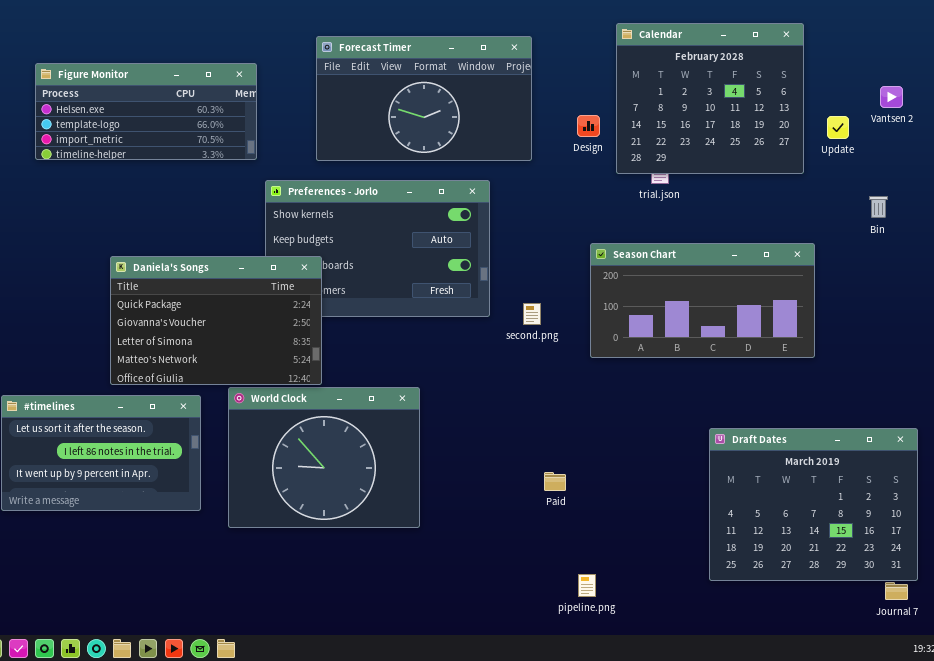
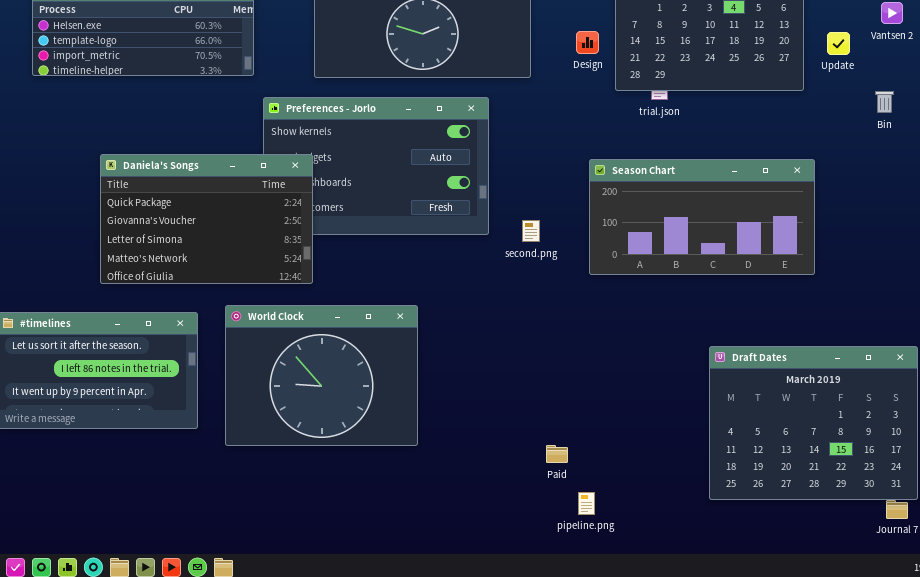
Bin: [869,196,888,218] -> [875,91,894,113], moved
Daniela's Songs: [110,256,322,385] -> [100,154,313,284], moved
Paid: [544,472,566,491] -> [546,445,568,463], moved

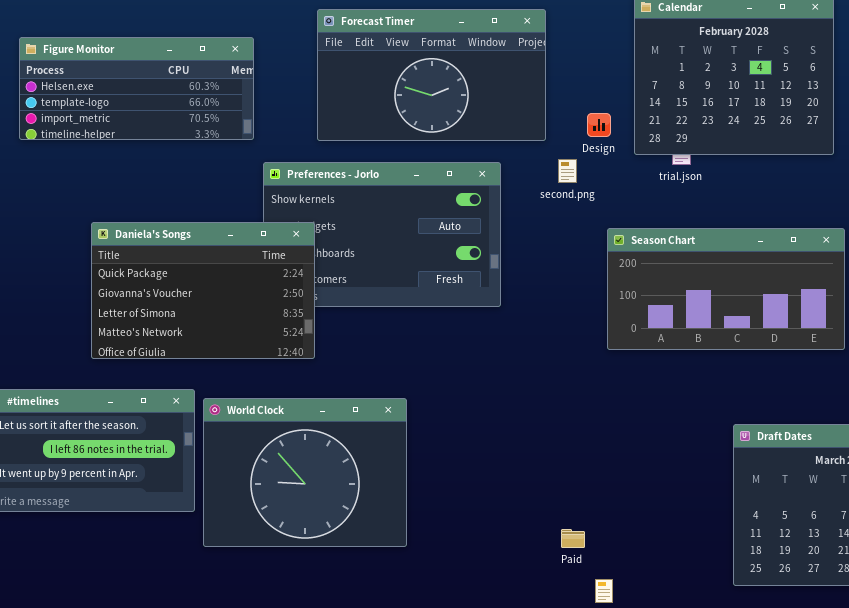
Design: [576,31,599,54] -> [587,113,611,137], moved
second.png: [522,220,540,242] -> [558,159,577,183], moved
World Clock: [225,305,418,446] -> [203,398,407,547], moved

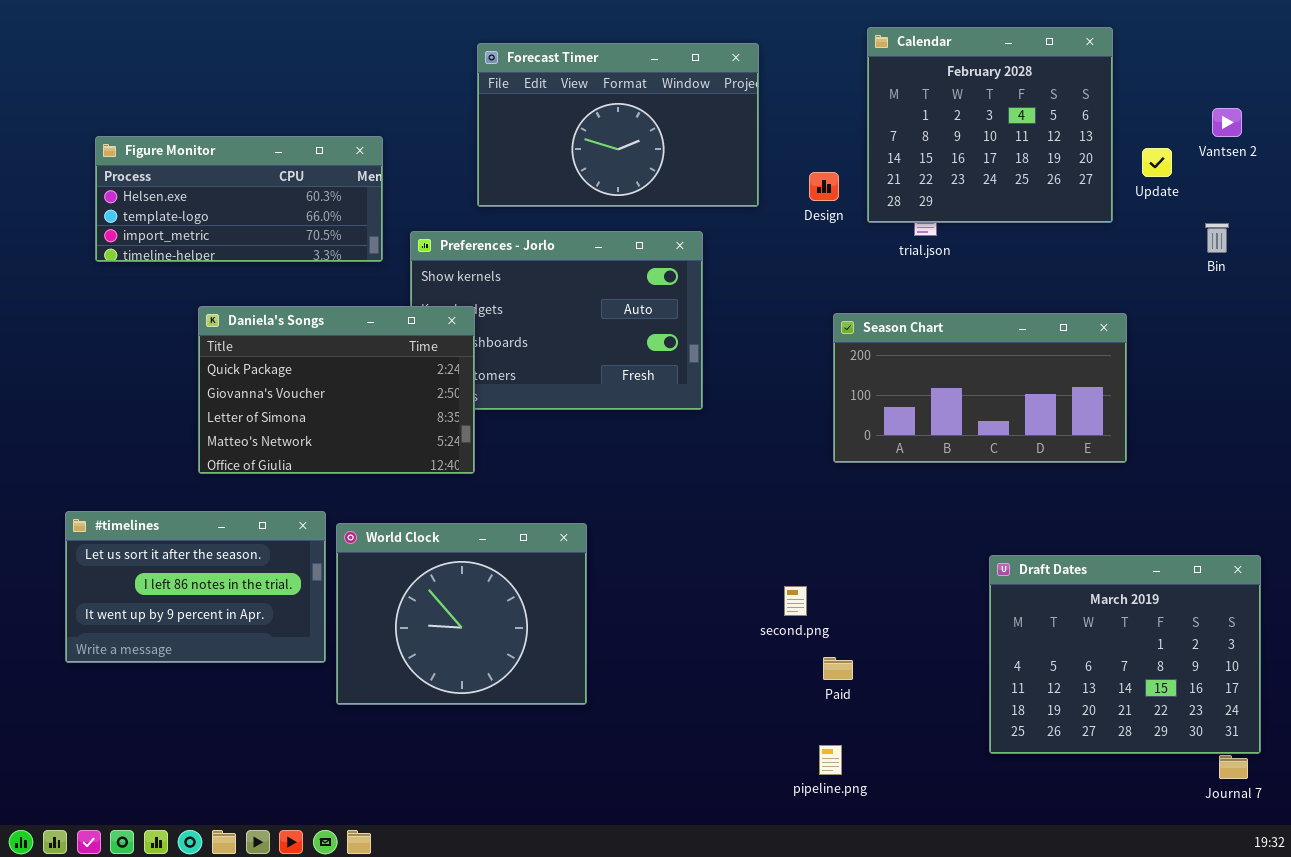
Figure Monitor: [19,37,254,140] -> [95,136,383,262], moved
second.png: [558,159,577,183] -> [784,586,807,616], moved
Paid: [561,529,585,548] -> [823,657,853,680], moved

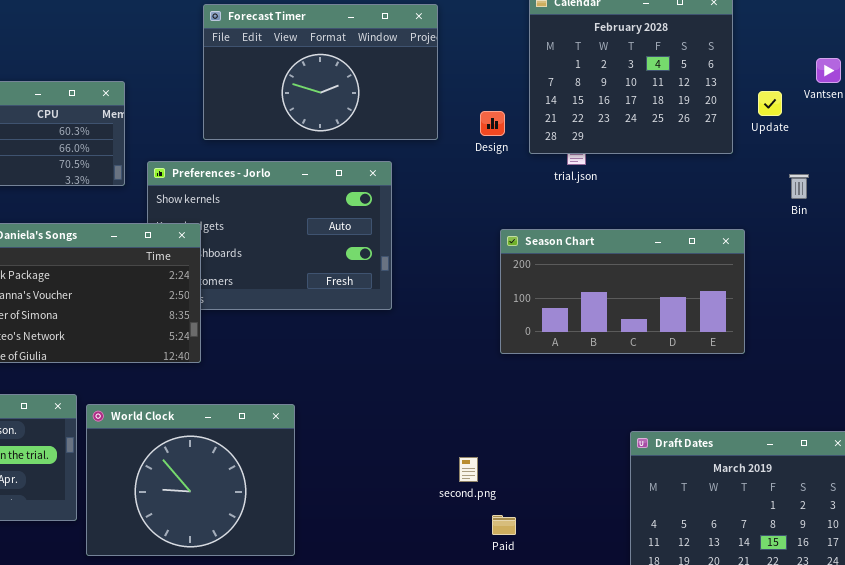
Bin: [1205,223,1229,253] -> [789,174,809,199], moved

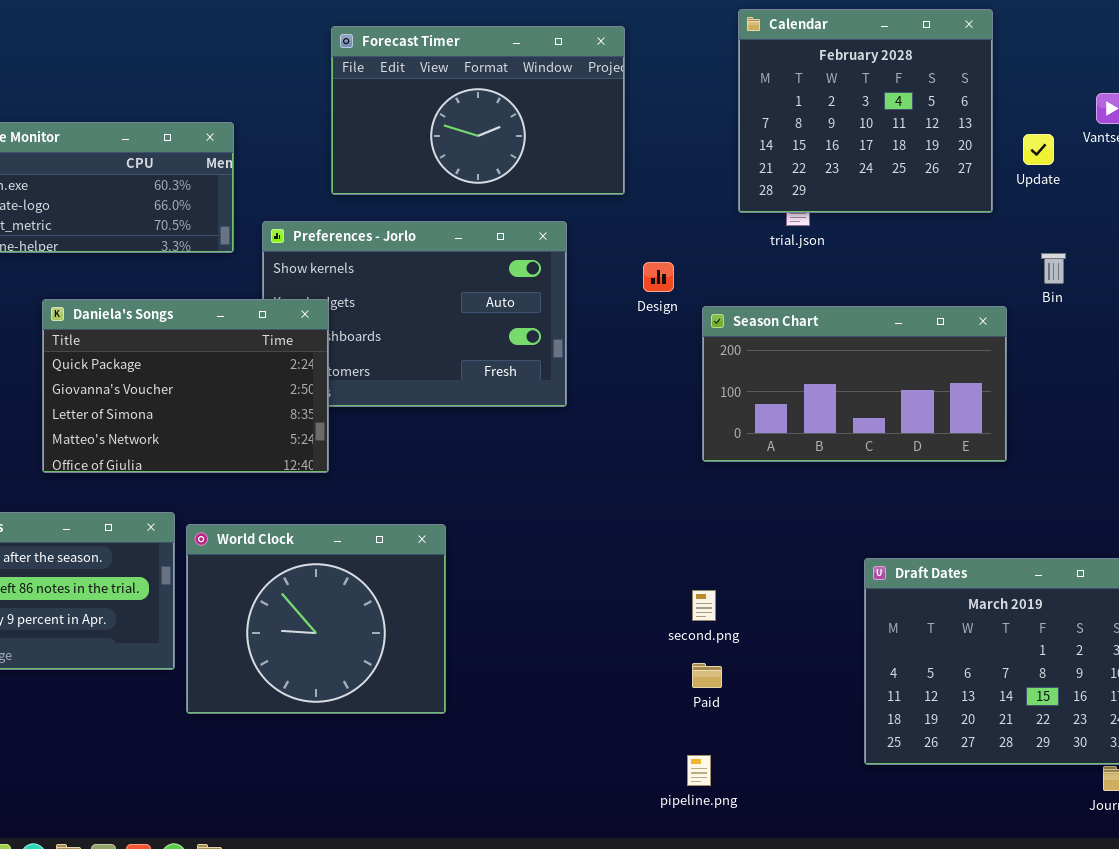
Design: [480,111,505,136] -> [643,262,674,292], moved
Bin: [789,174,809,199] -> [1041,253,1066,284], moved
second.png: [459,457,478,482] -> [692,590,716,621], moved

